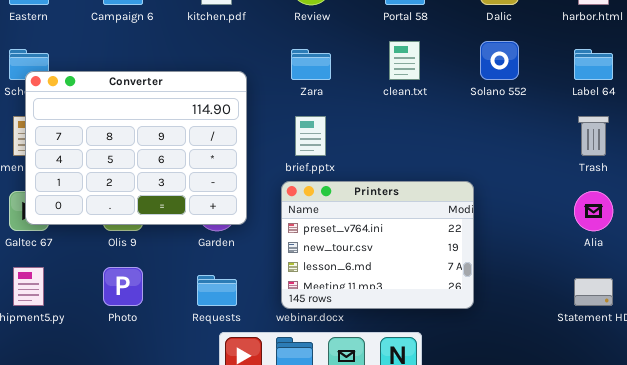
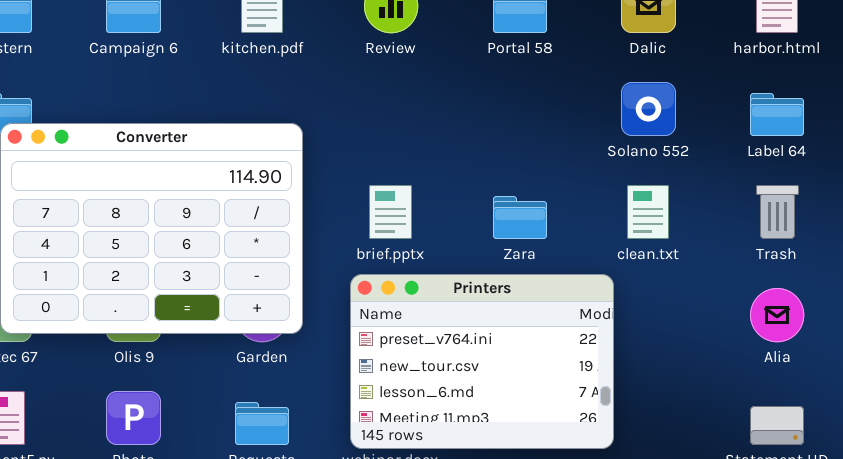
clean.txt: [389,41,420,80] -> [627,185,669,239], moved
Zara: [291,49,331,80] -> [493,196,547,239], moved

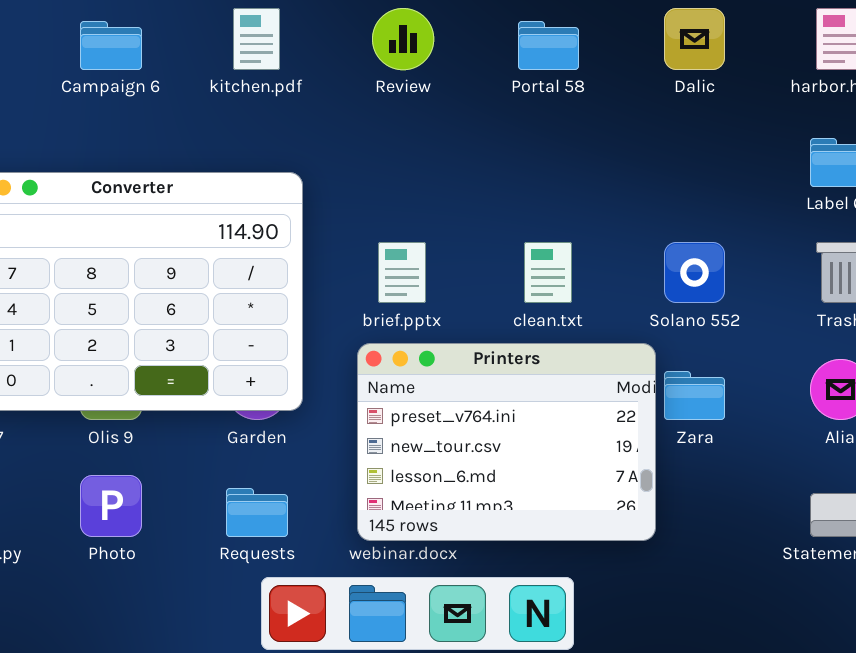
Solano 552: [621,82,676,136] -> [664,242,725,303], moved
clean.txt: [627,185,669,239] -> [524,242,572,303], moved
Zara: [493,196,547,239] -> [664,371,725,420], moved

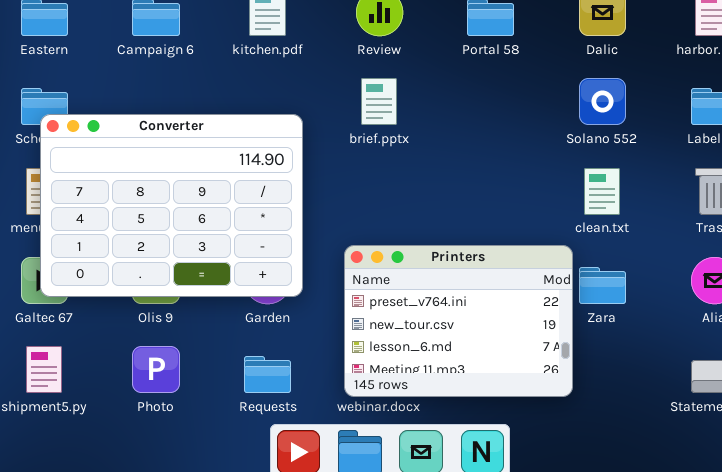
brief.pptx: [378,242,426,303] -> [361,78,397,125], moved
clean.txt: [524,242,572,303] -> [584,168,620,215], moved
Solano 552: [664,242,725,303] -> [579,78,626,125], moved

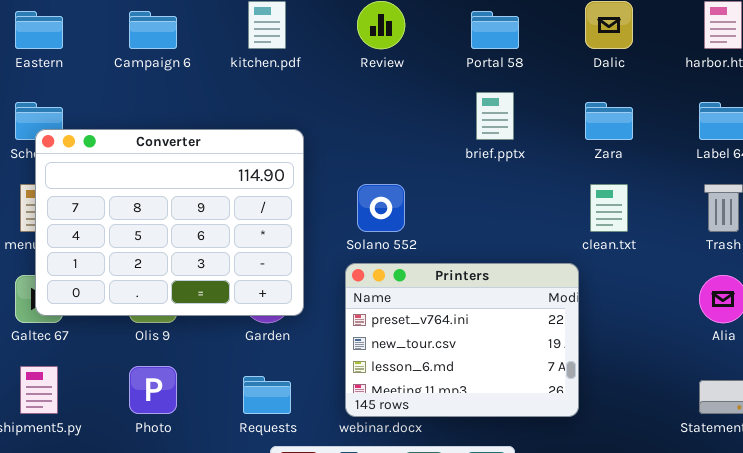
brief.pptx: [361,78,397,125] -> [476,92,514,140], moved
Solano 552: [579,78,626,125] -> [357,184,405,232], moved
Zara: [579,267,626,304] -> [585,102,633,140], moved

